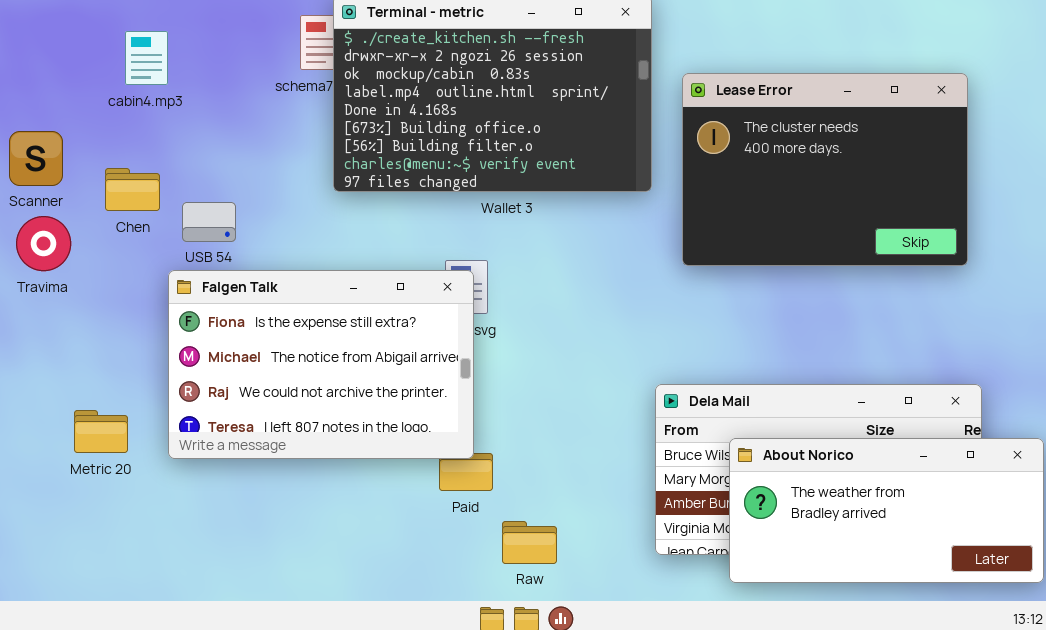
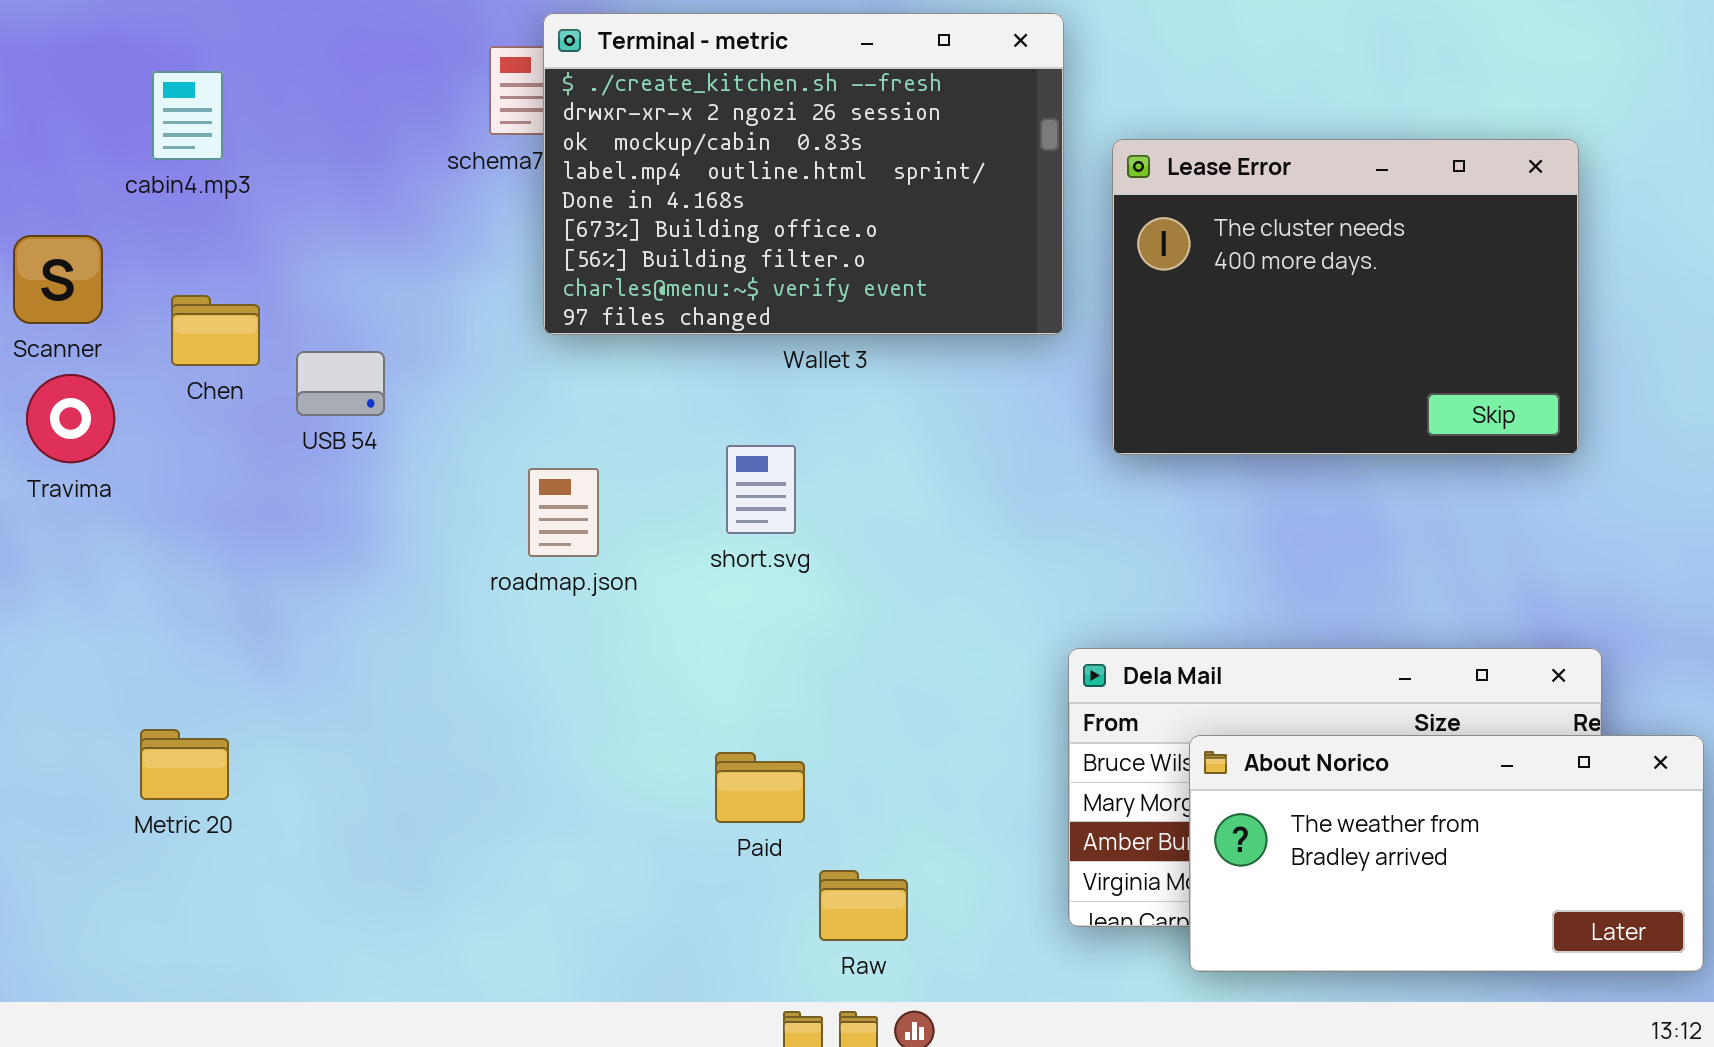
cabin4.mp3: [125,31,168,85] -> [152,71,223,160], moved
Falgen Talk: [168,270,474,459] -> none, closed
Metric 20: [74,410,128,453] -> [140,729,229,800], moved

